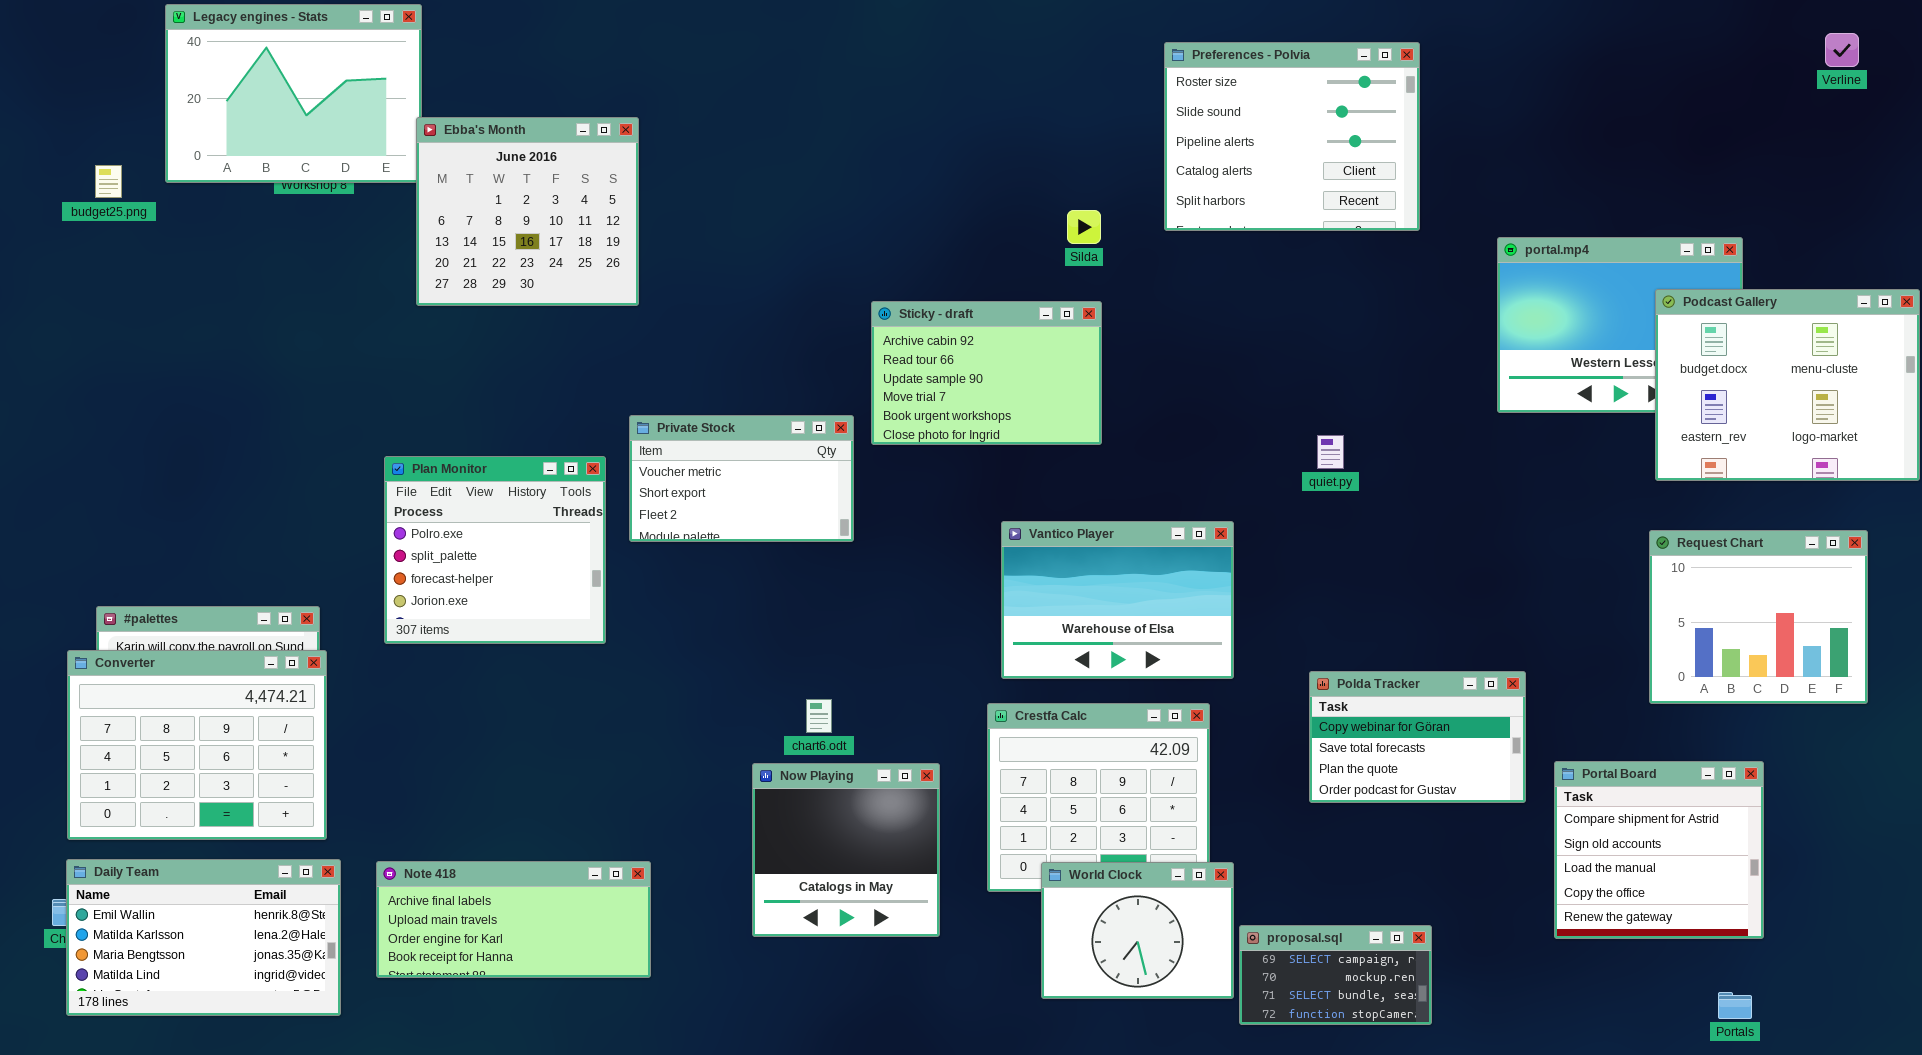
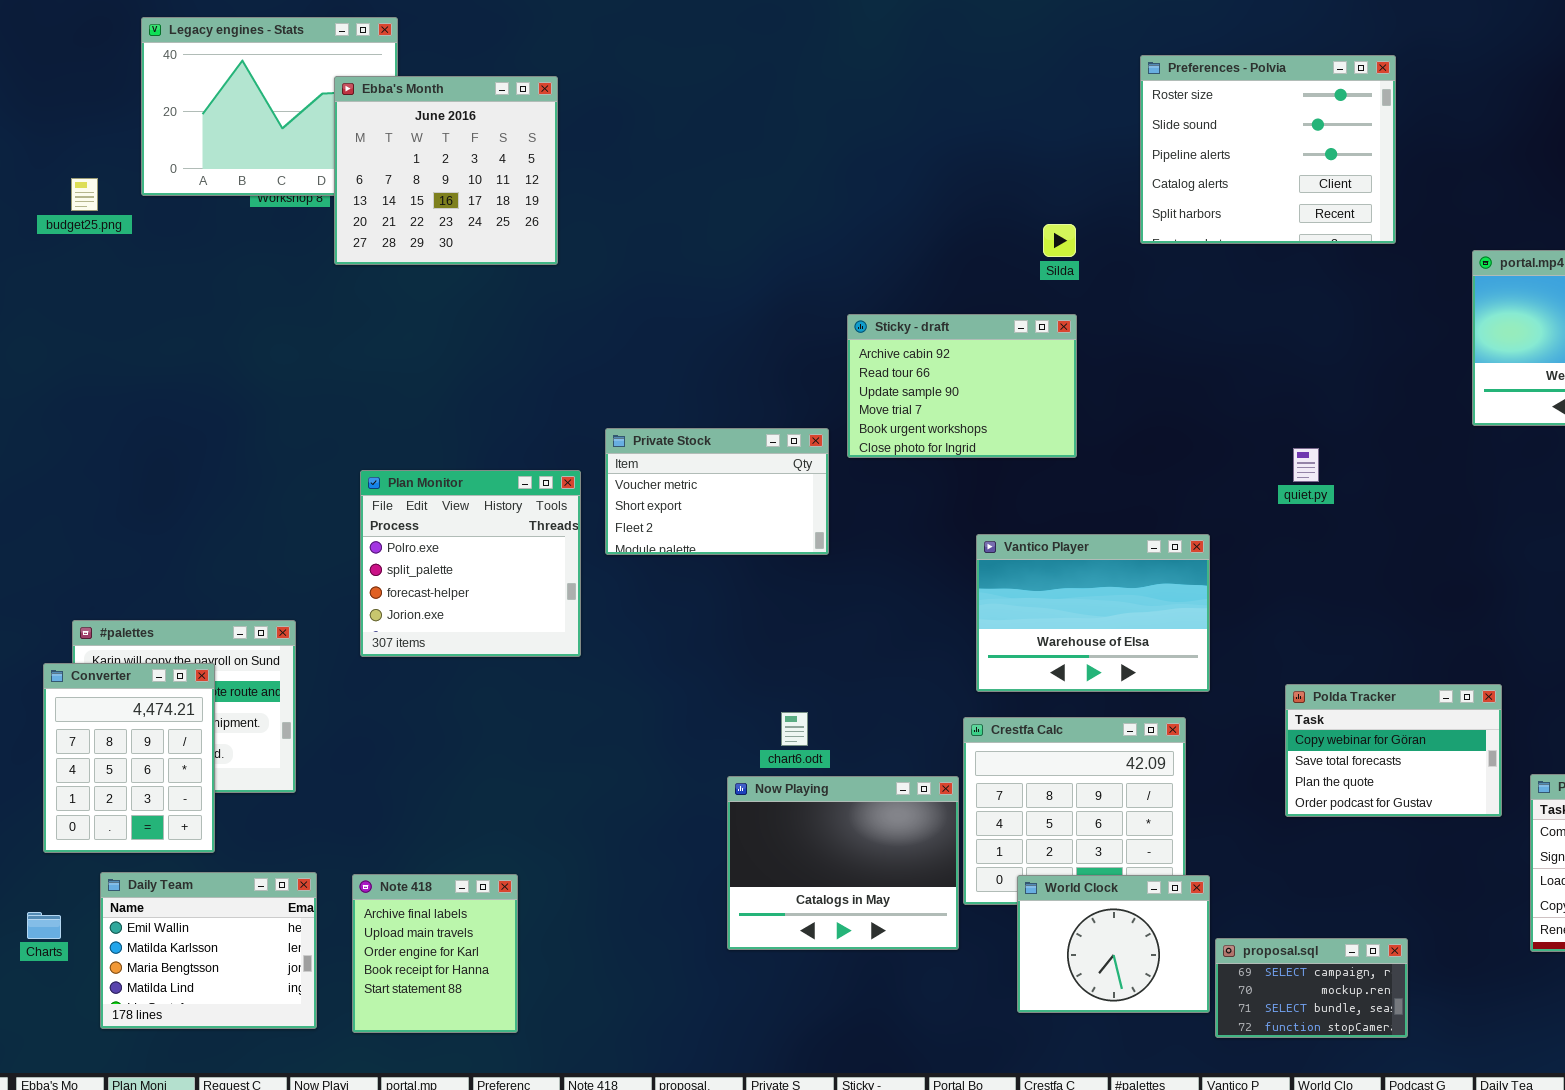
Ebba's Month: [416,117,639,306] -> [334,76,558,265], moved
Converter: [67,650,327,840] -> [43,663,215,853], resized
Now Playing: [752,763,940,937] -> [727,776,959,950], resized
Daily Team: [66,859,341,1016] -> [100,872,317,1029], resized
Note 418: [376,861,651,978] -> [352,874,518,1033], resized

